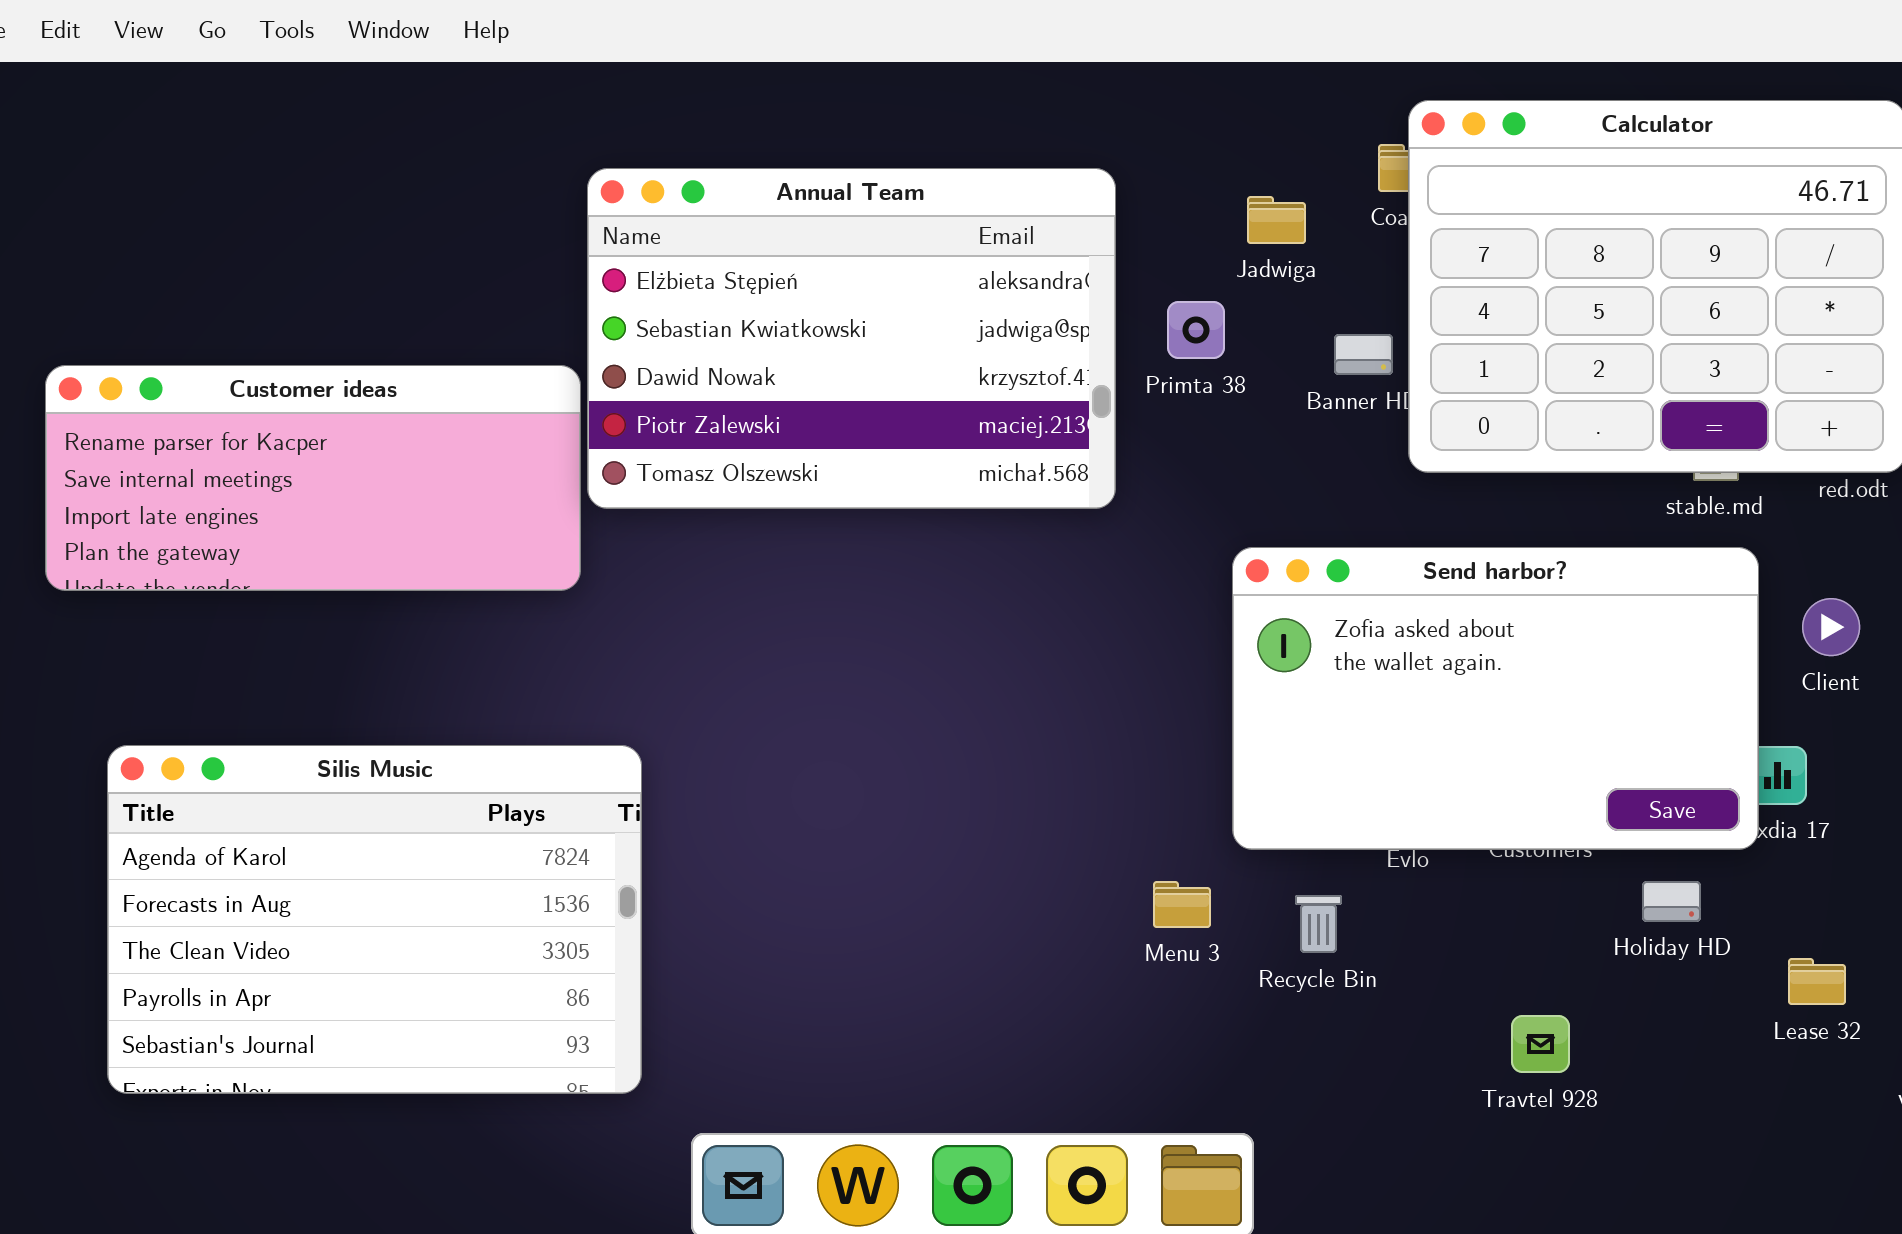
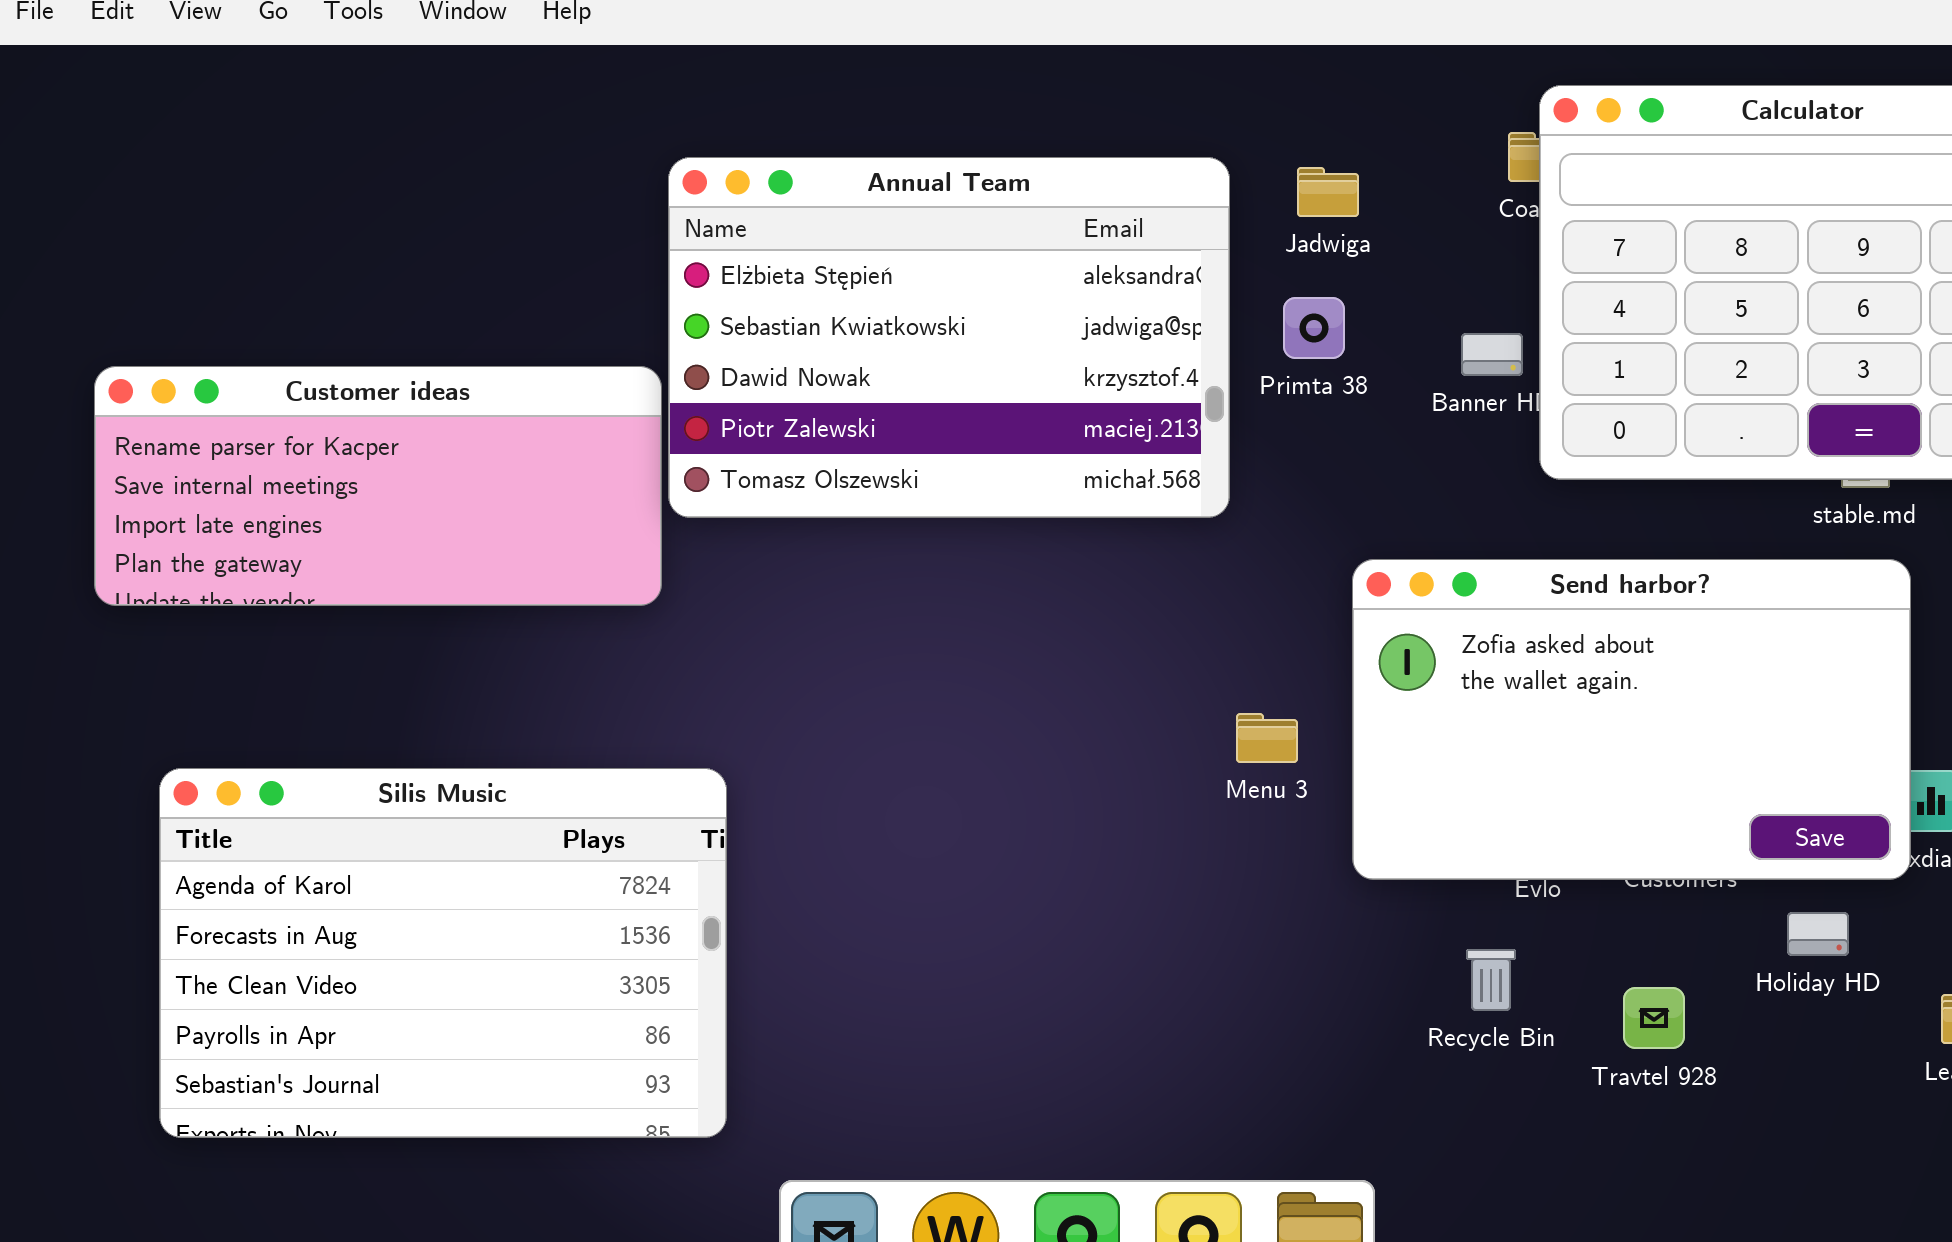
Jadwiga: [1247,196,1306,244] -> [1297,167,1359,217], moved
Menu 3: [1153,881,1211,928] -> [1236,713,1298,763], moved
Recycle Bin: [1295,895,1342,953] -> [1466,949,1516,1011], moved
Travtel 928: [1511,1015,1570,1073] -> [1623,987,1685,1049], moved

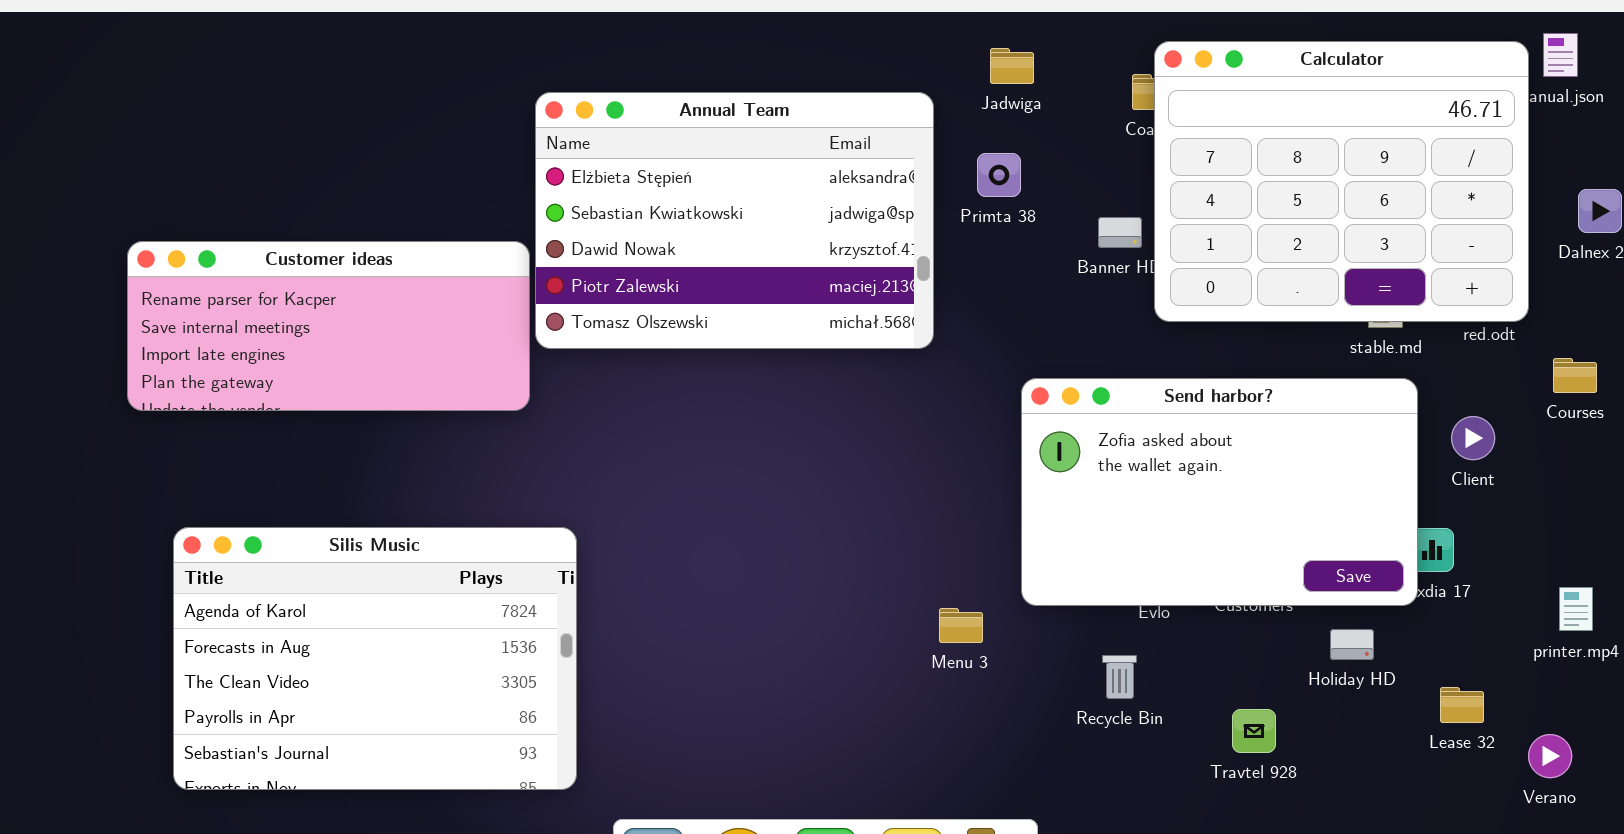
Jadwiga: [1297,167,1359,217] -> [990,48,1034,84], moved
Primta 38: [1283,297,1345,359] -> [977,153,1021,197], moved
Menu 3: [1236,713,1298,763] -> [939,608,983,643], moved
Travtel 928: [1623,987,1685,1049] -> [1232,709,1276,753], moved

